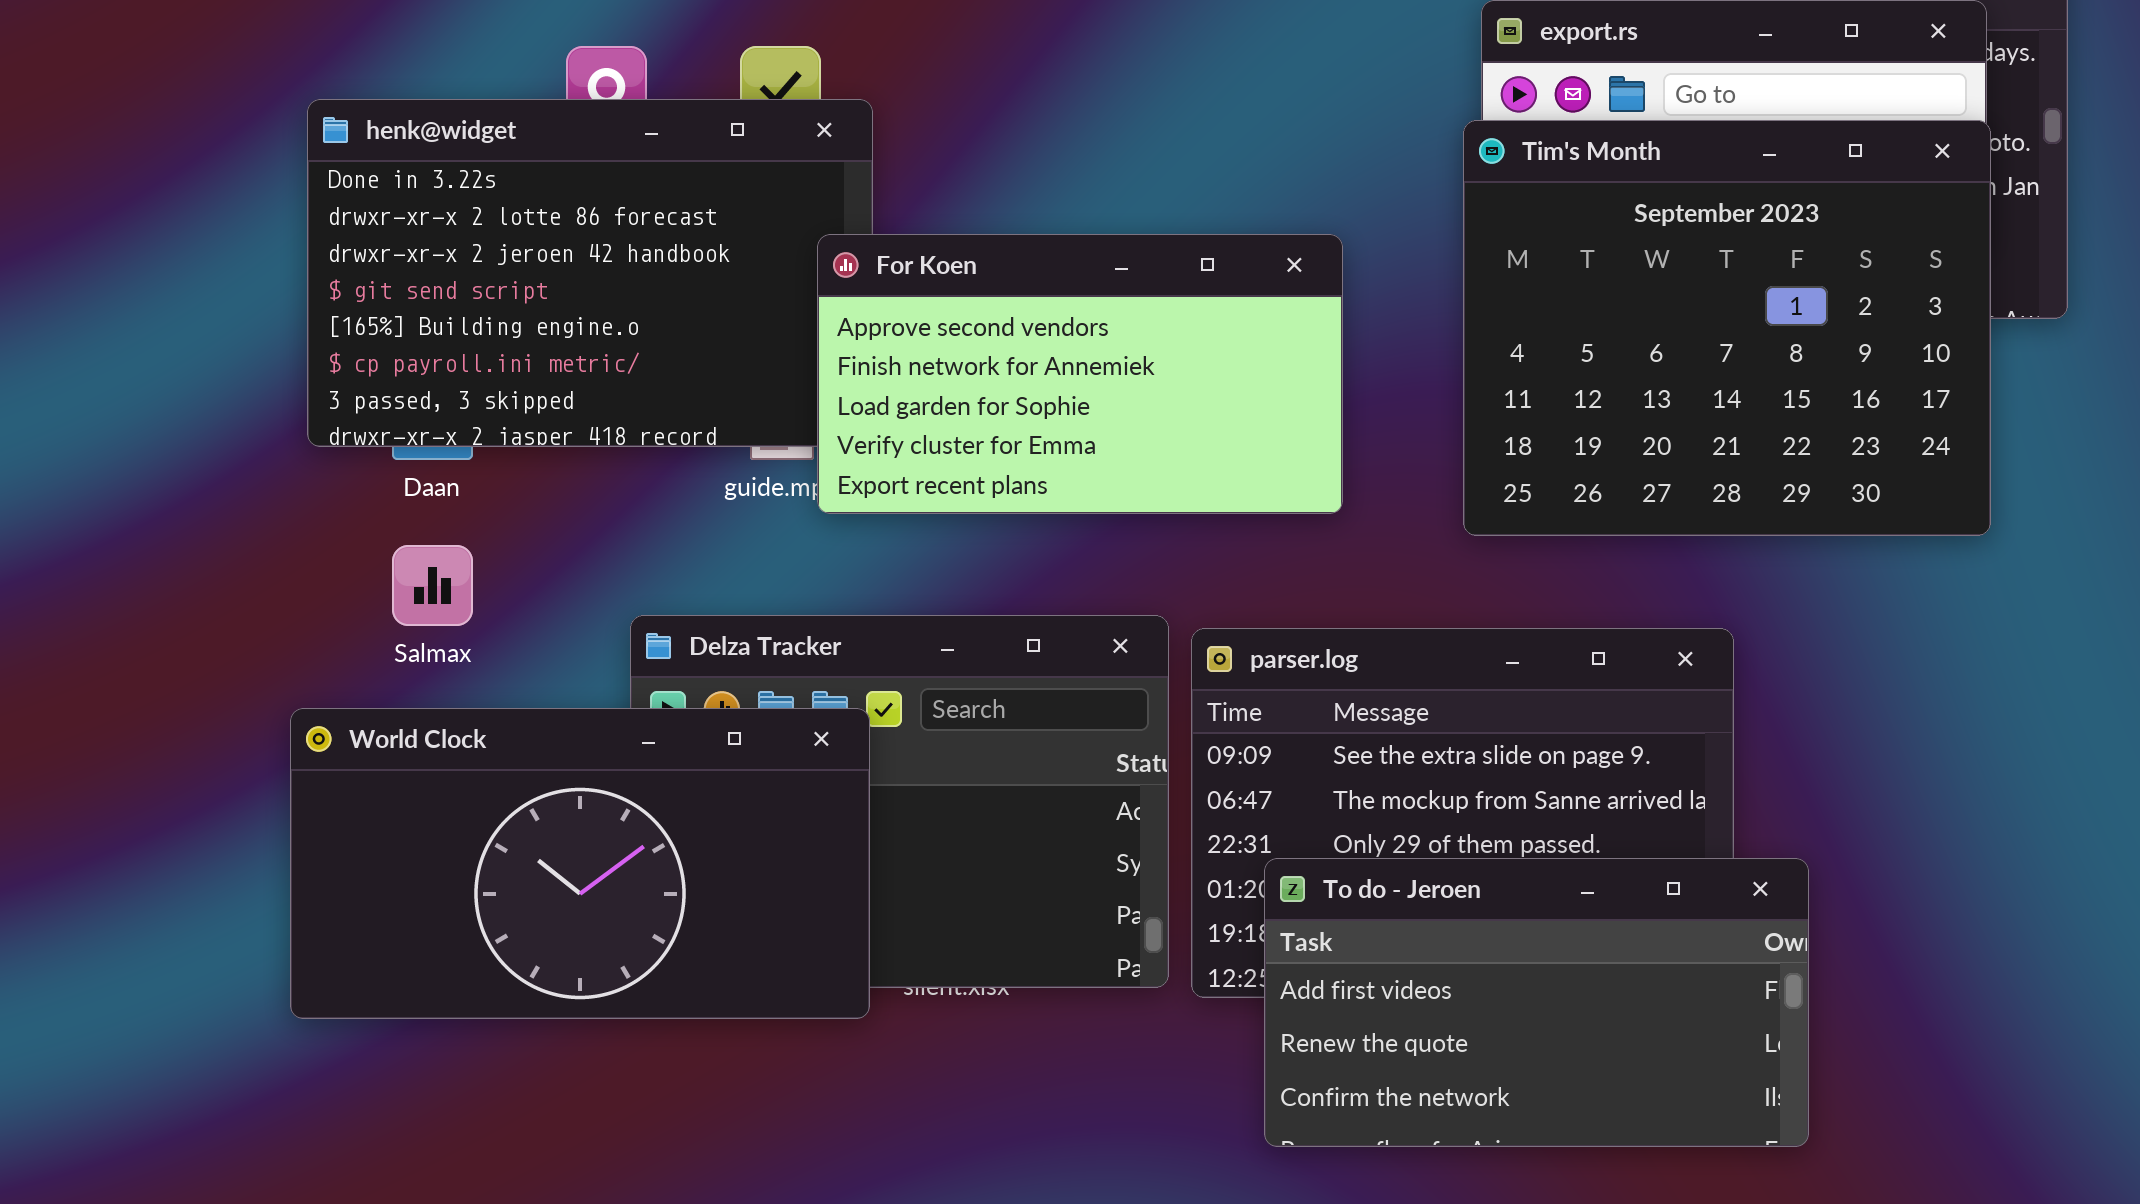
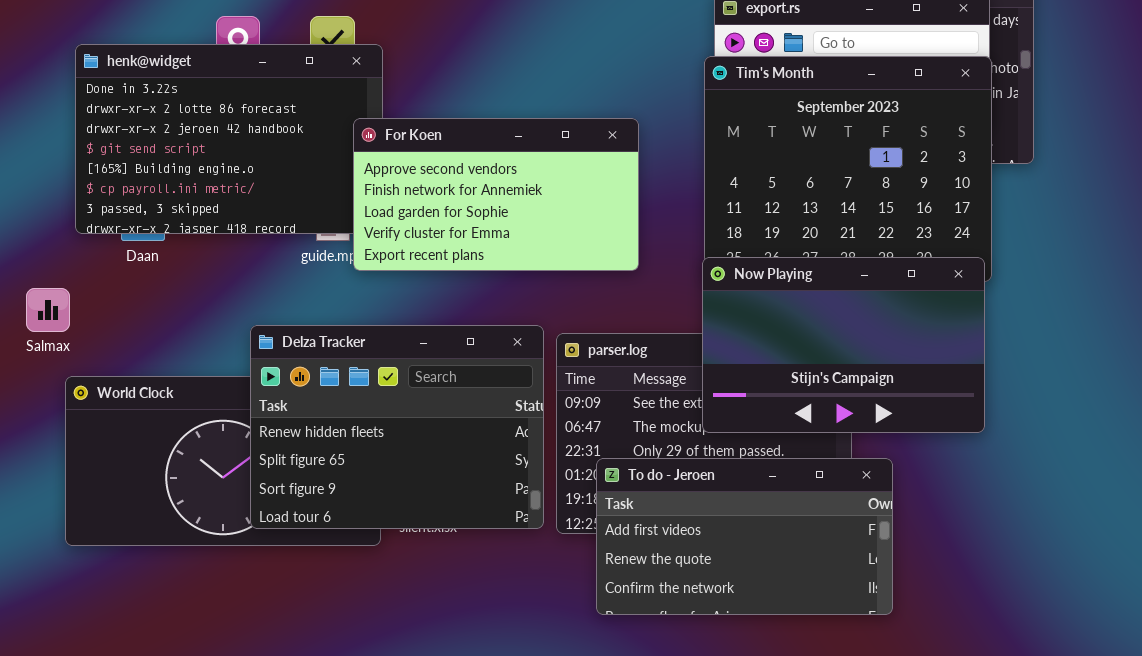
Now Playing: none -> [702,257,985,433], opened
Salmax: [392,545,473,626] -> [26,288,70,332], moved
Delza Tracker: [630,615,1169,988] -> [250,325,544,529], raised

